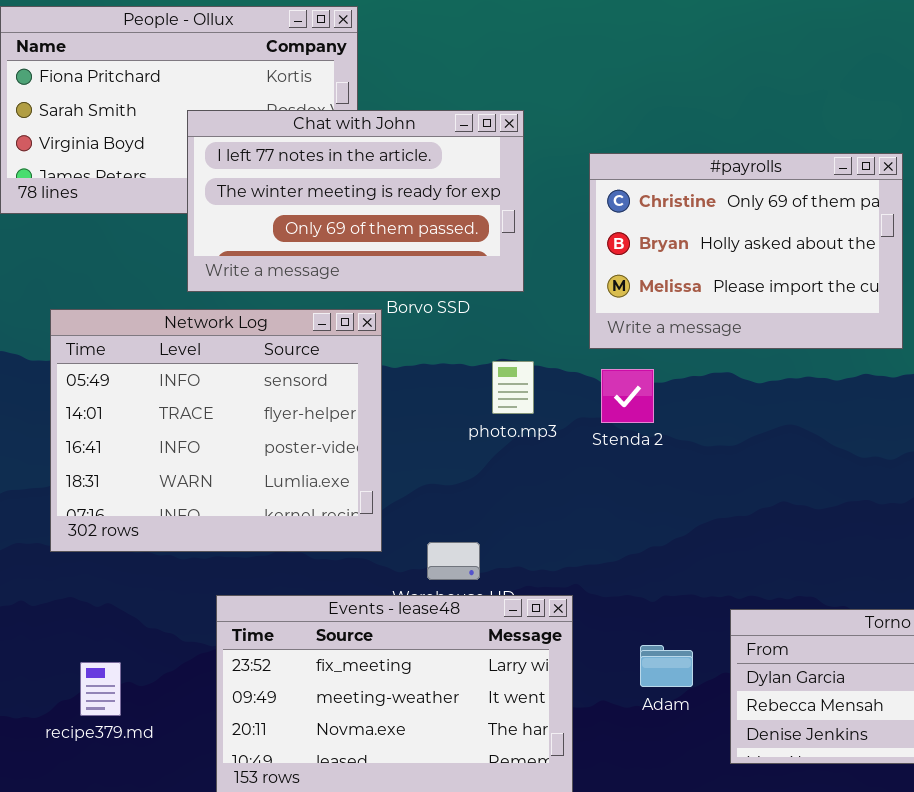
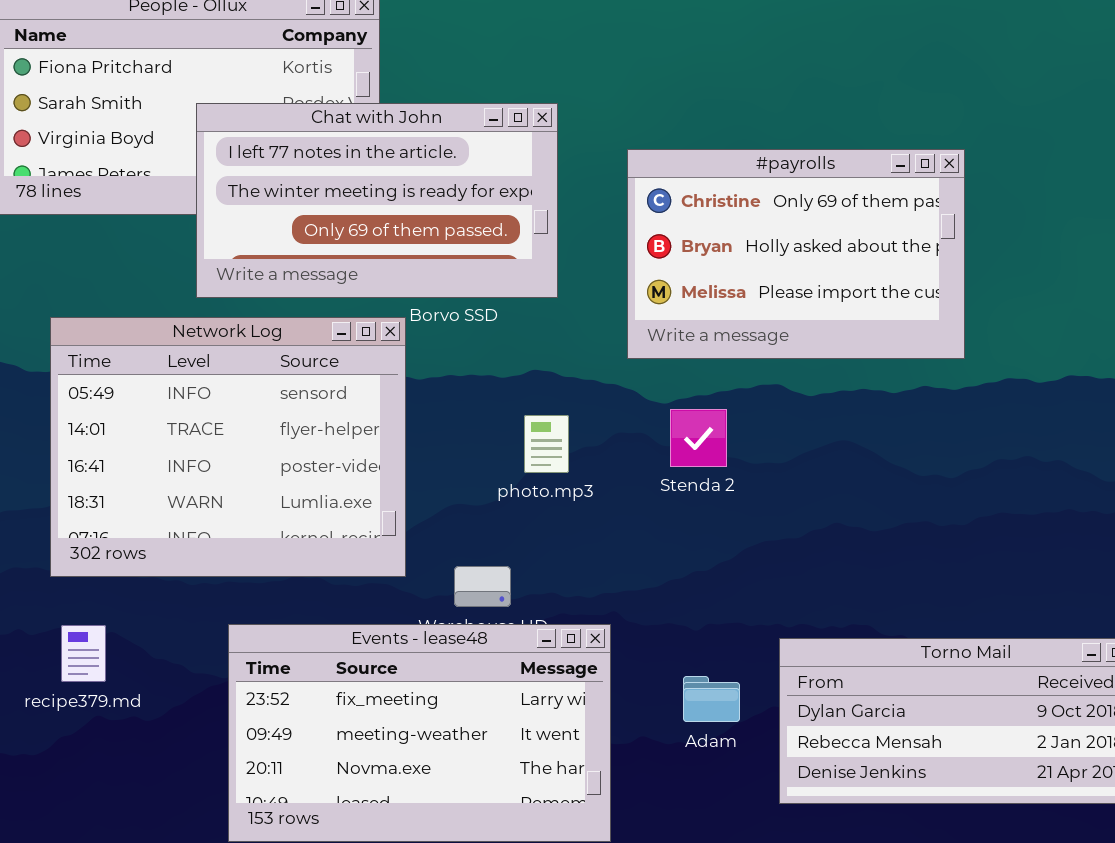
photo.mp3: [492,361,534,414] -> [524,415,569,473], moved
Stenda 2: [601,369,654,423] -> [670,409,727,467], moved
recipe379.md: [80,662,121,716] -> [61,625,106,682], moved

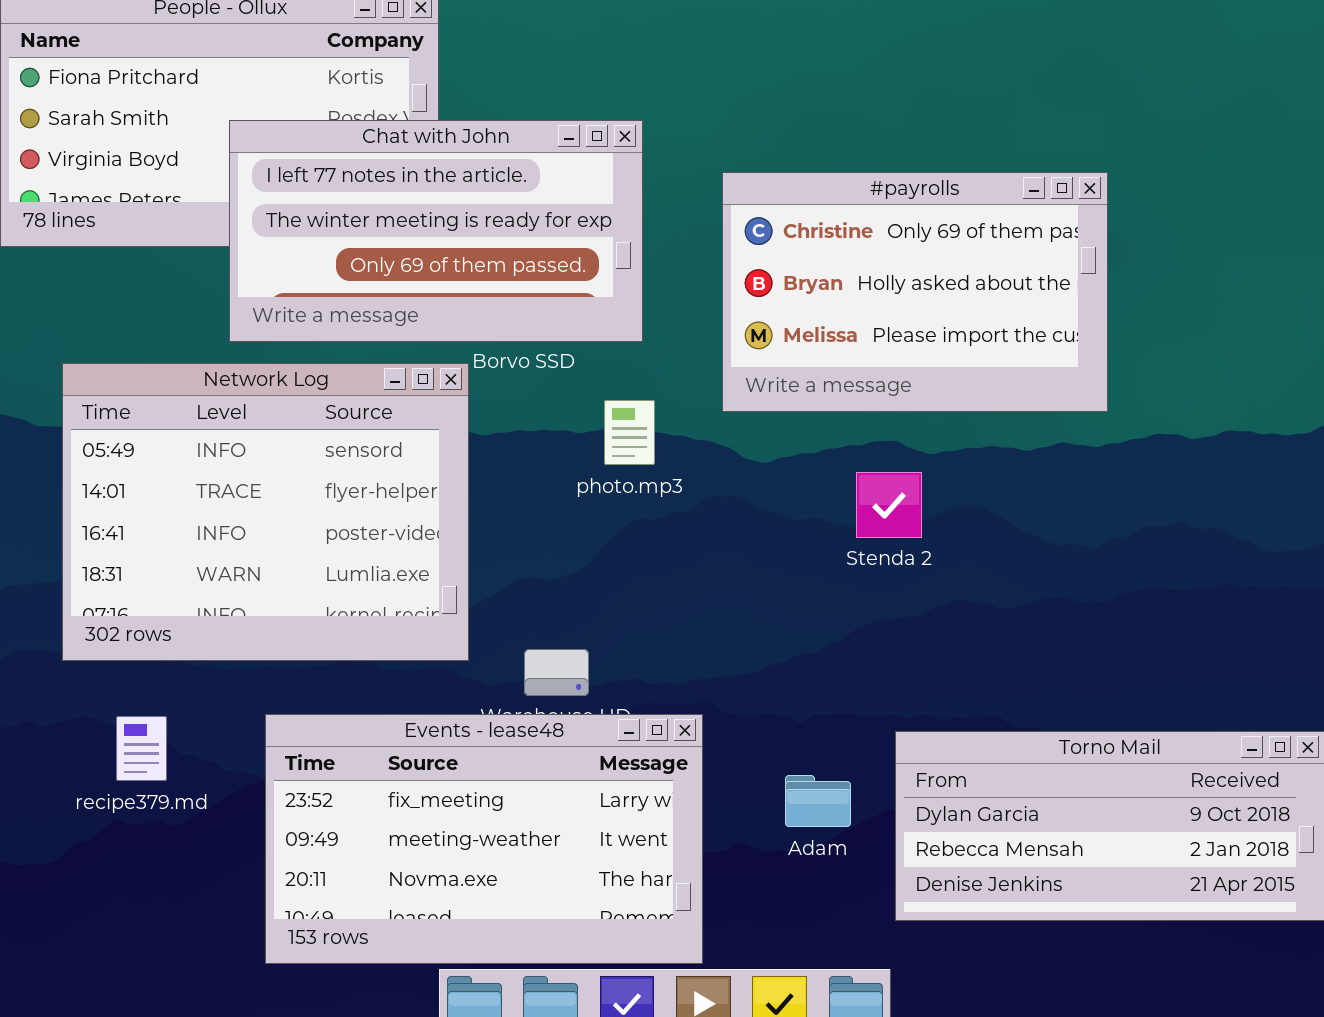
Stenda 2: [670,409,727,467] -> [856,472,922,538], moved
photo.mp3: [524,415,569,473] -> [604,400,655,465], moved
recipe379.md: [61,625,106,682] -> [116,716,167,781], moved

